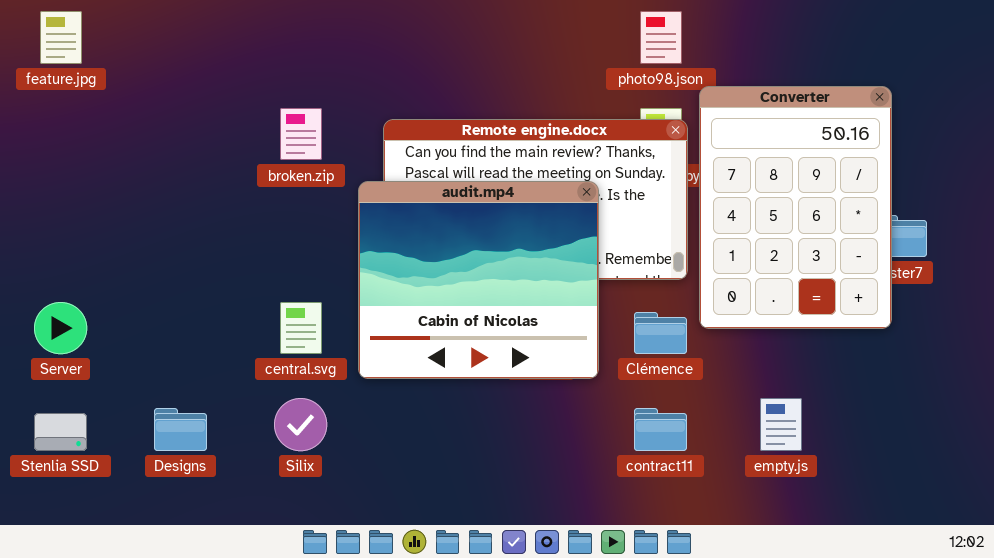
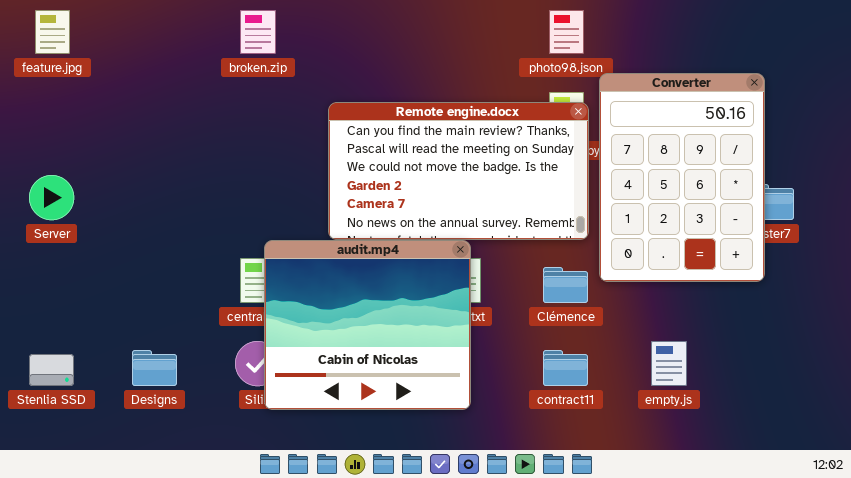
broken.zip: [280,108,322,160] -> [240,10,276,54], moved
audit.mp4: [358,181,599,379] -> [264,240,471,410], moved
Server: [34,302,87,354] -> [29,175,74,220], moved

